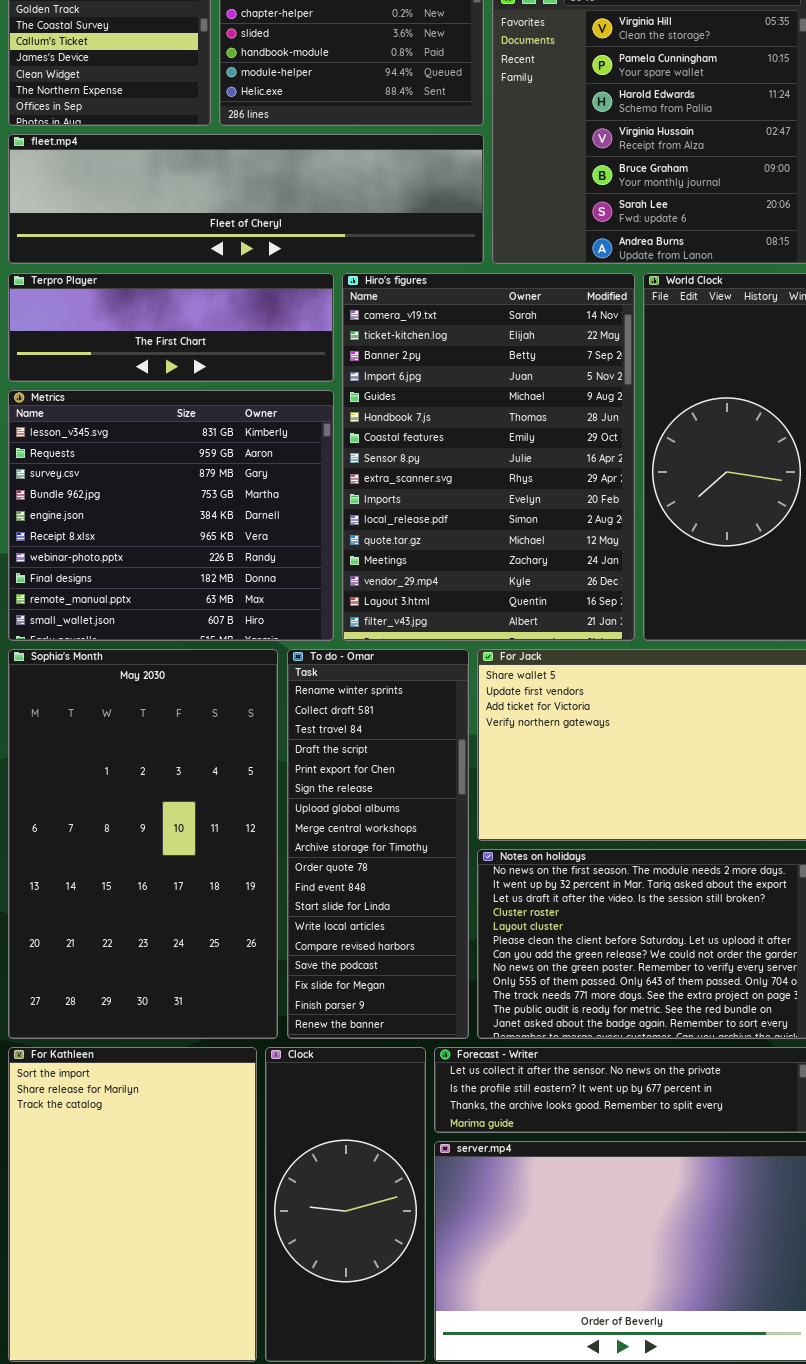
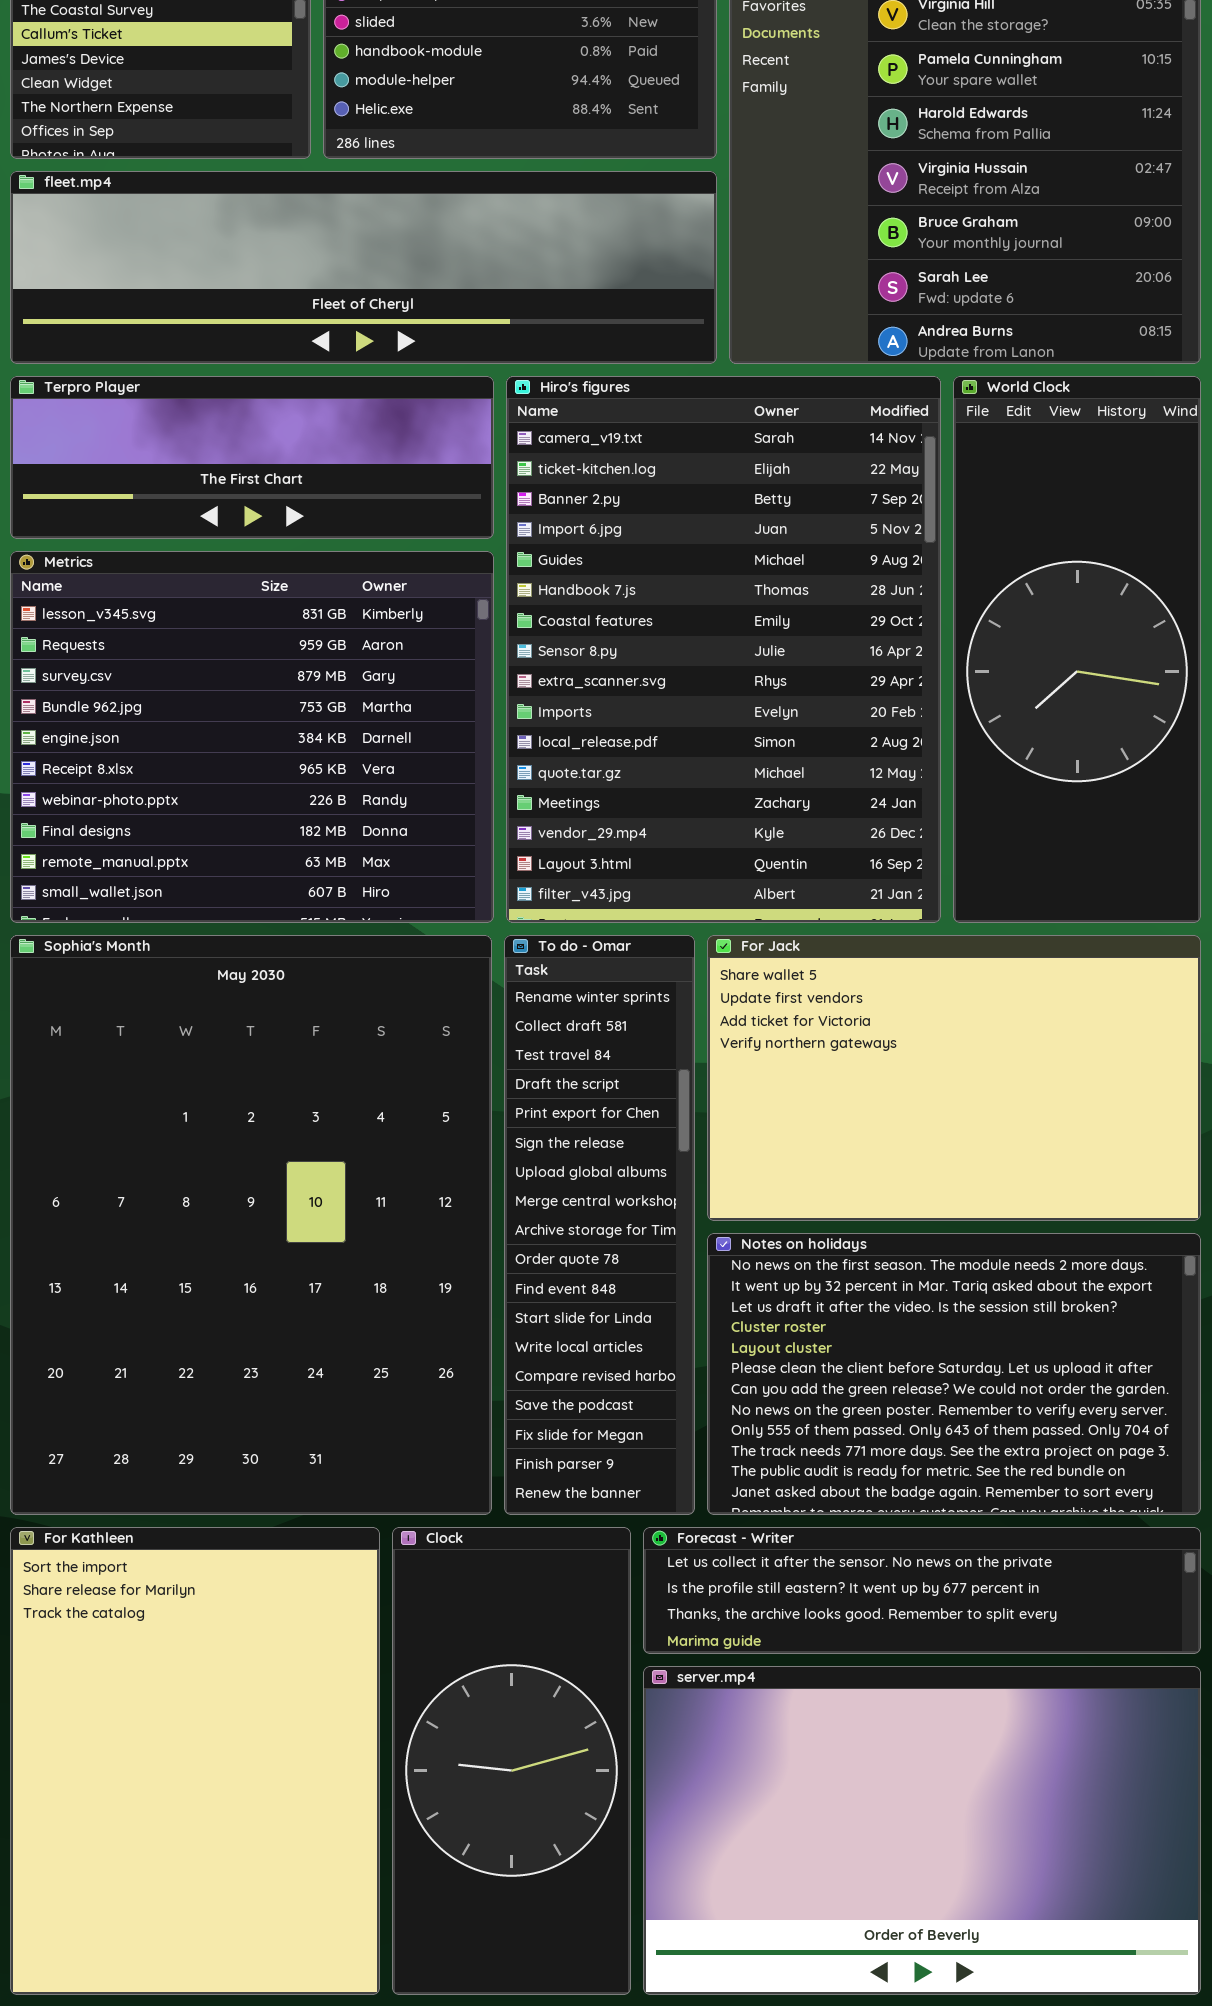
Sophia's Month: [8,649,278,1039] -> [10,935,492,1515], resized
To do - Omar: [287,649,469,1039] -> [504,935,695,1515], resized

